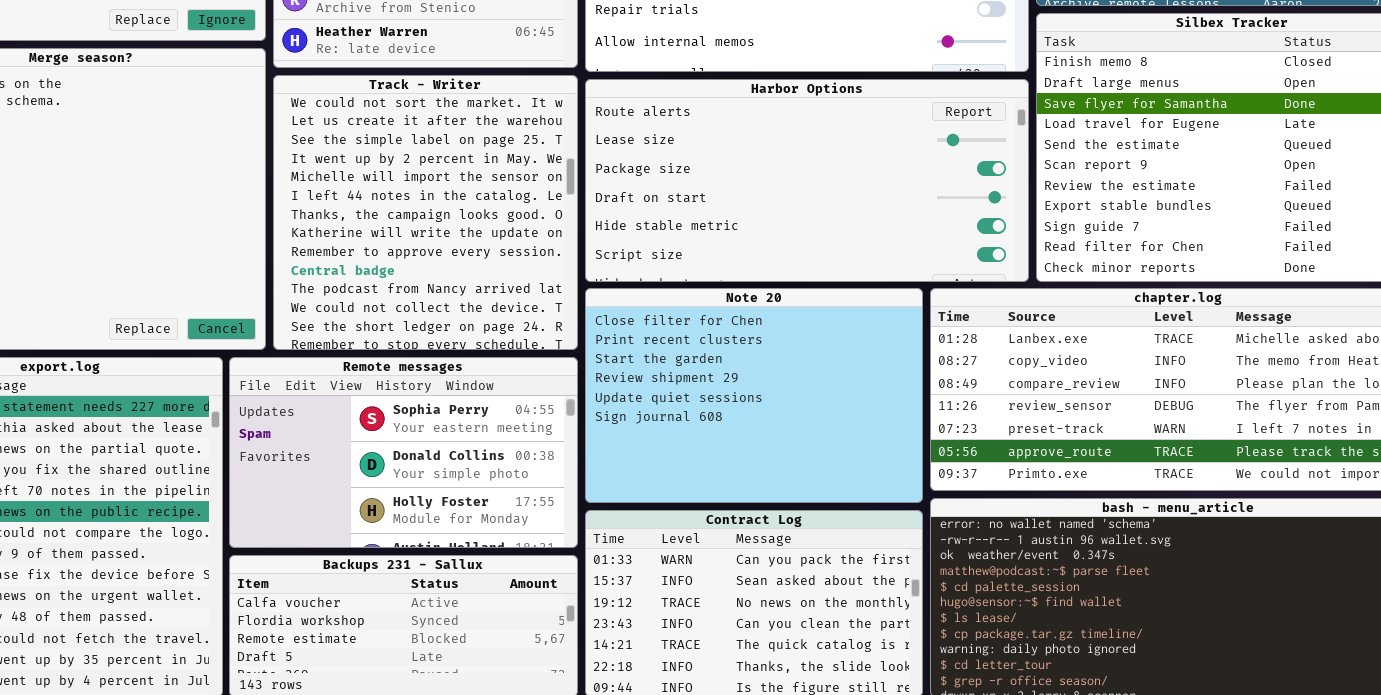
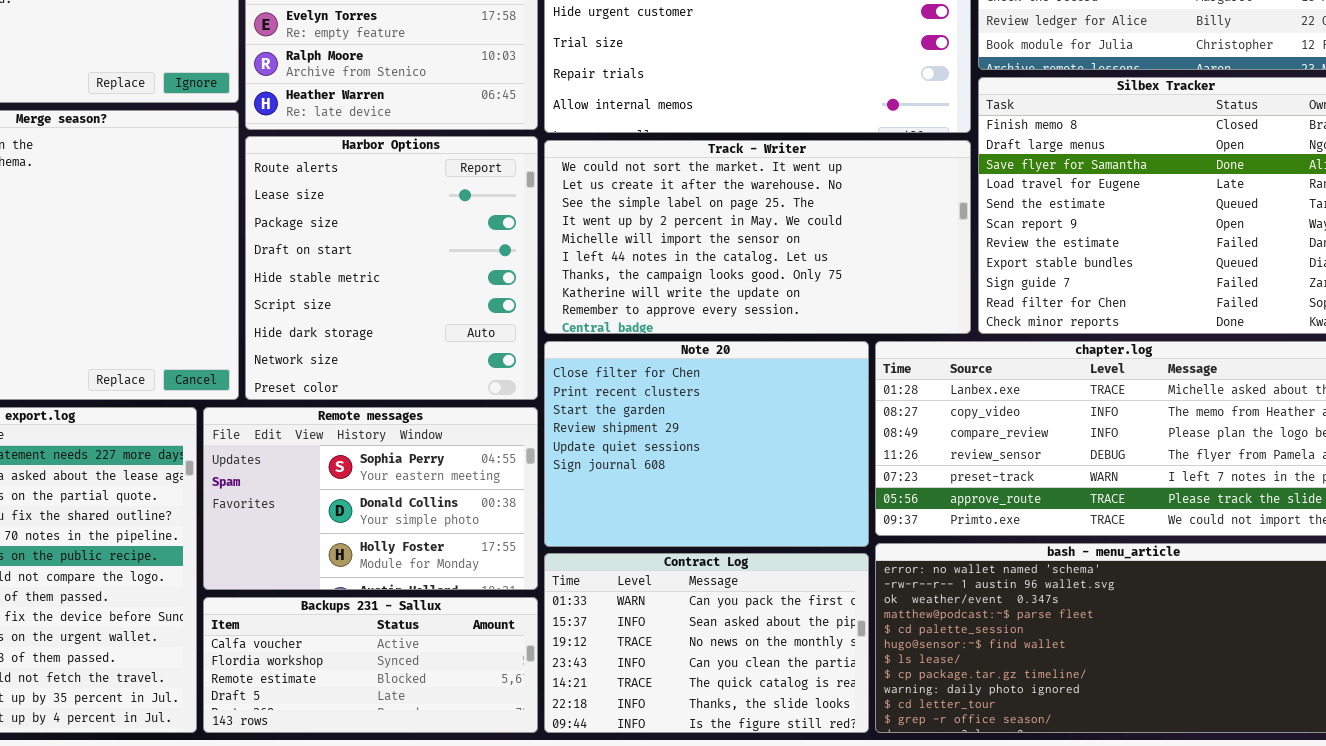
Track - Writer: [273,75,578,350] -> [544,140,971,334], moved, resized
Harbor Options: [585,79,1029,282] -> [245,136,538,400], moved, resized

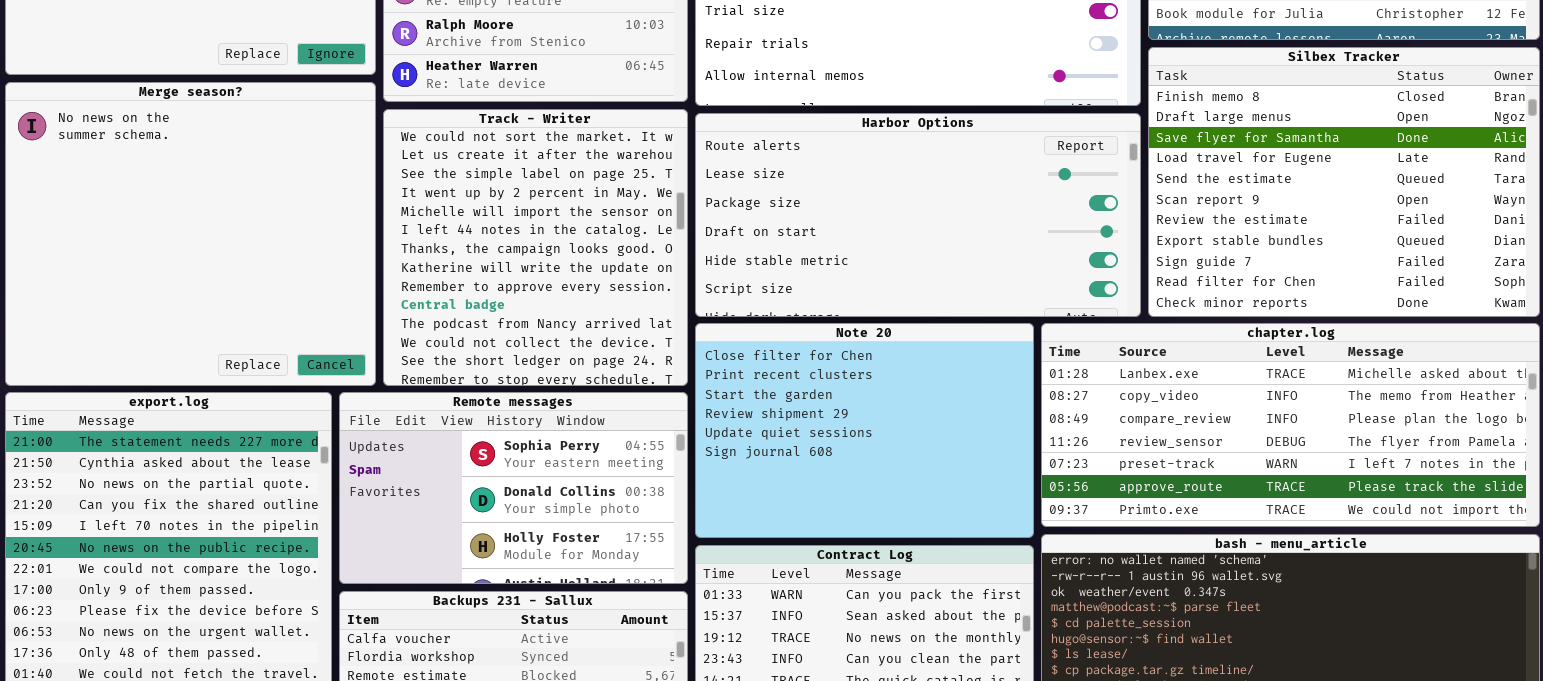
Harbor Options: [245,136,538,400] -> [695,113,1141,317], moved, resized
Track - Writer: [544,140,971,334] -> [383,109,688,386], moved, resized

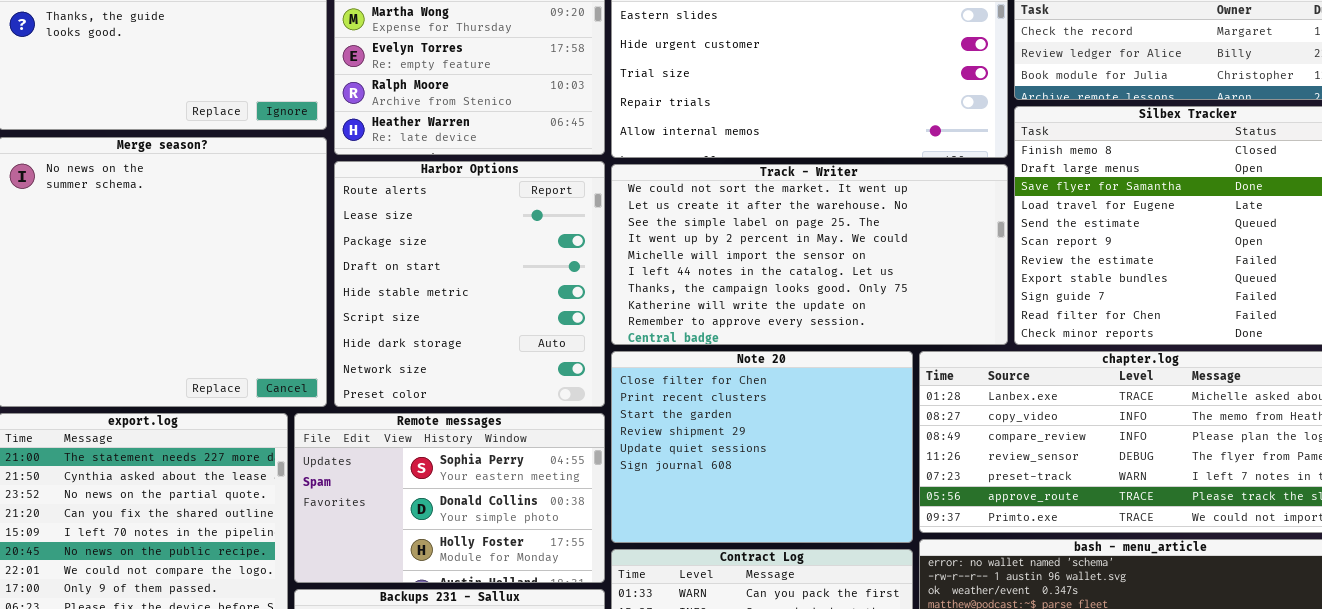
Track - Writer: [383,109,688,386] -> [611,164,1008,345], moved, resized
Harbor Options: [695,113,1141,317] -> [334,161,605,407], moved, resized

